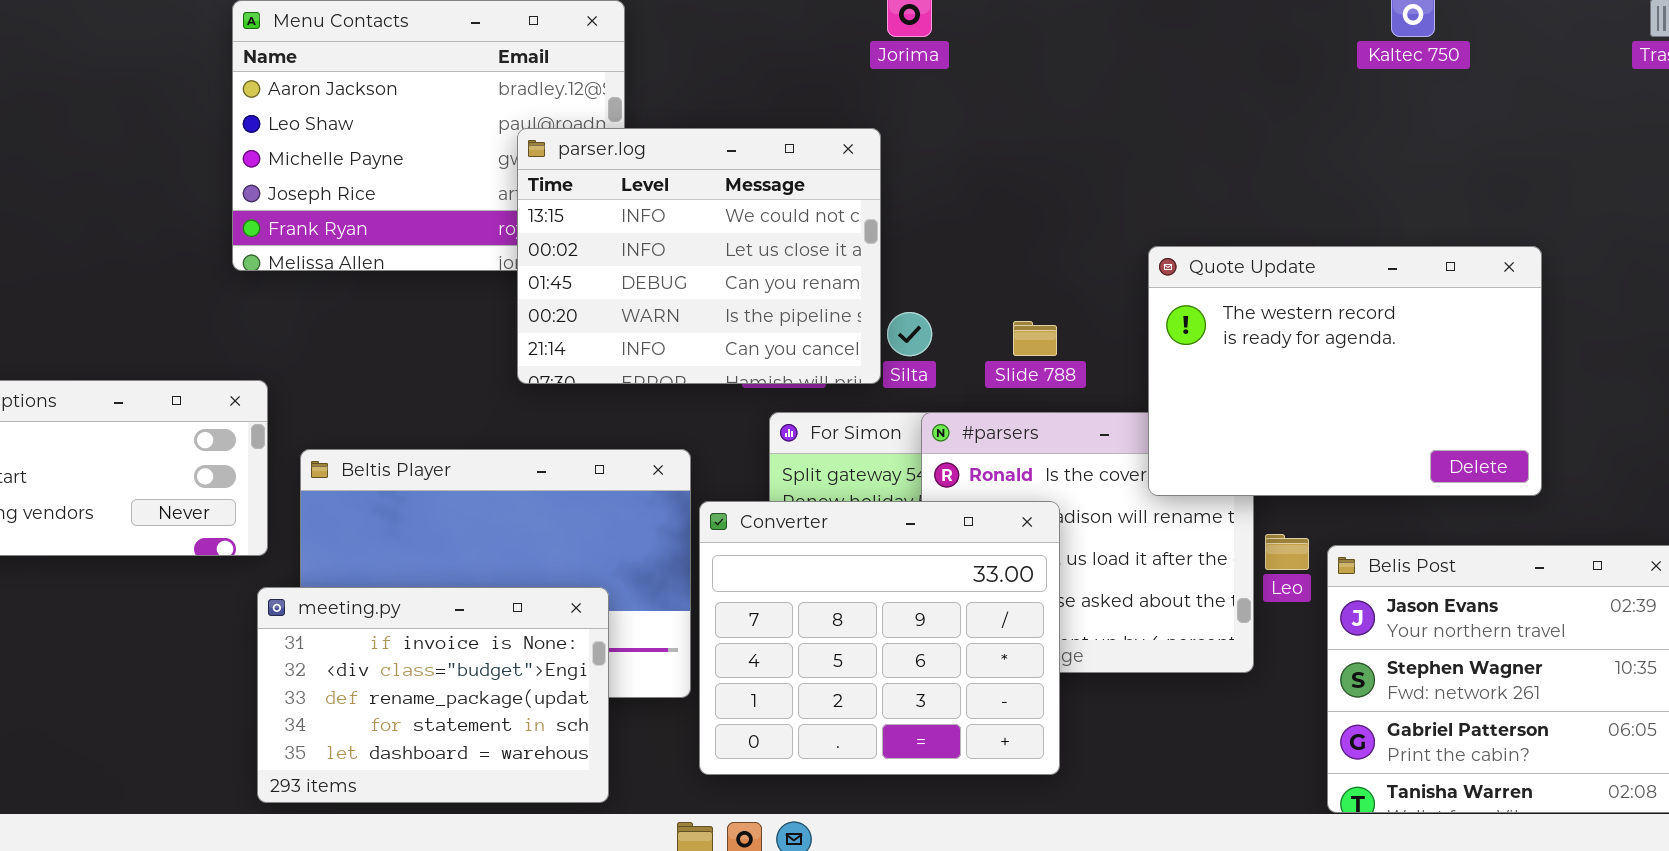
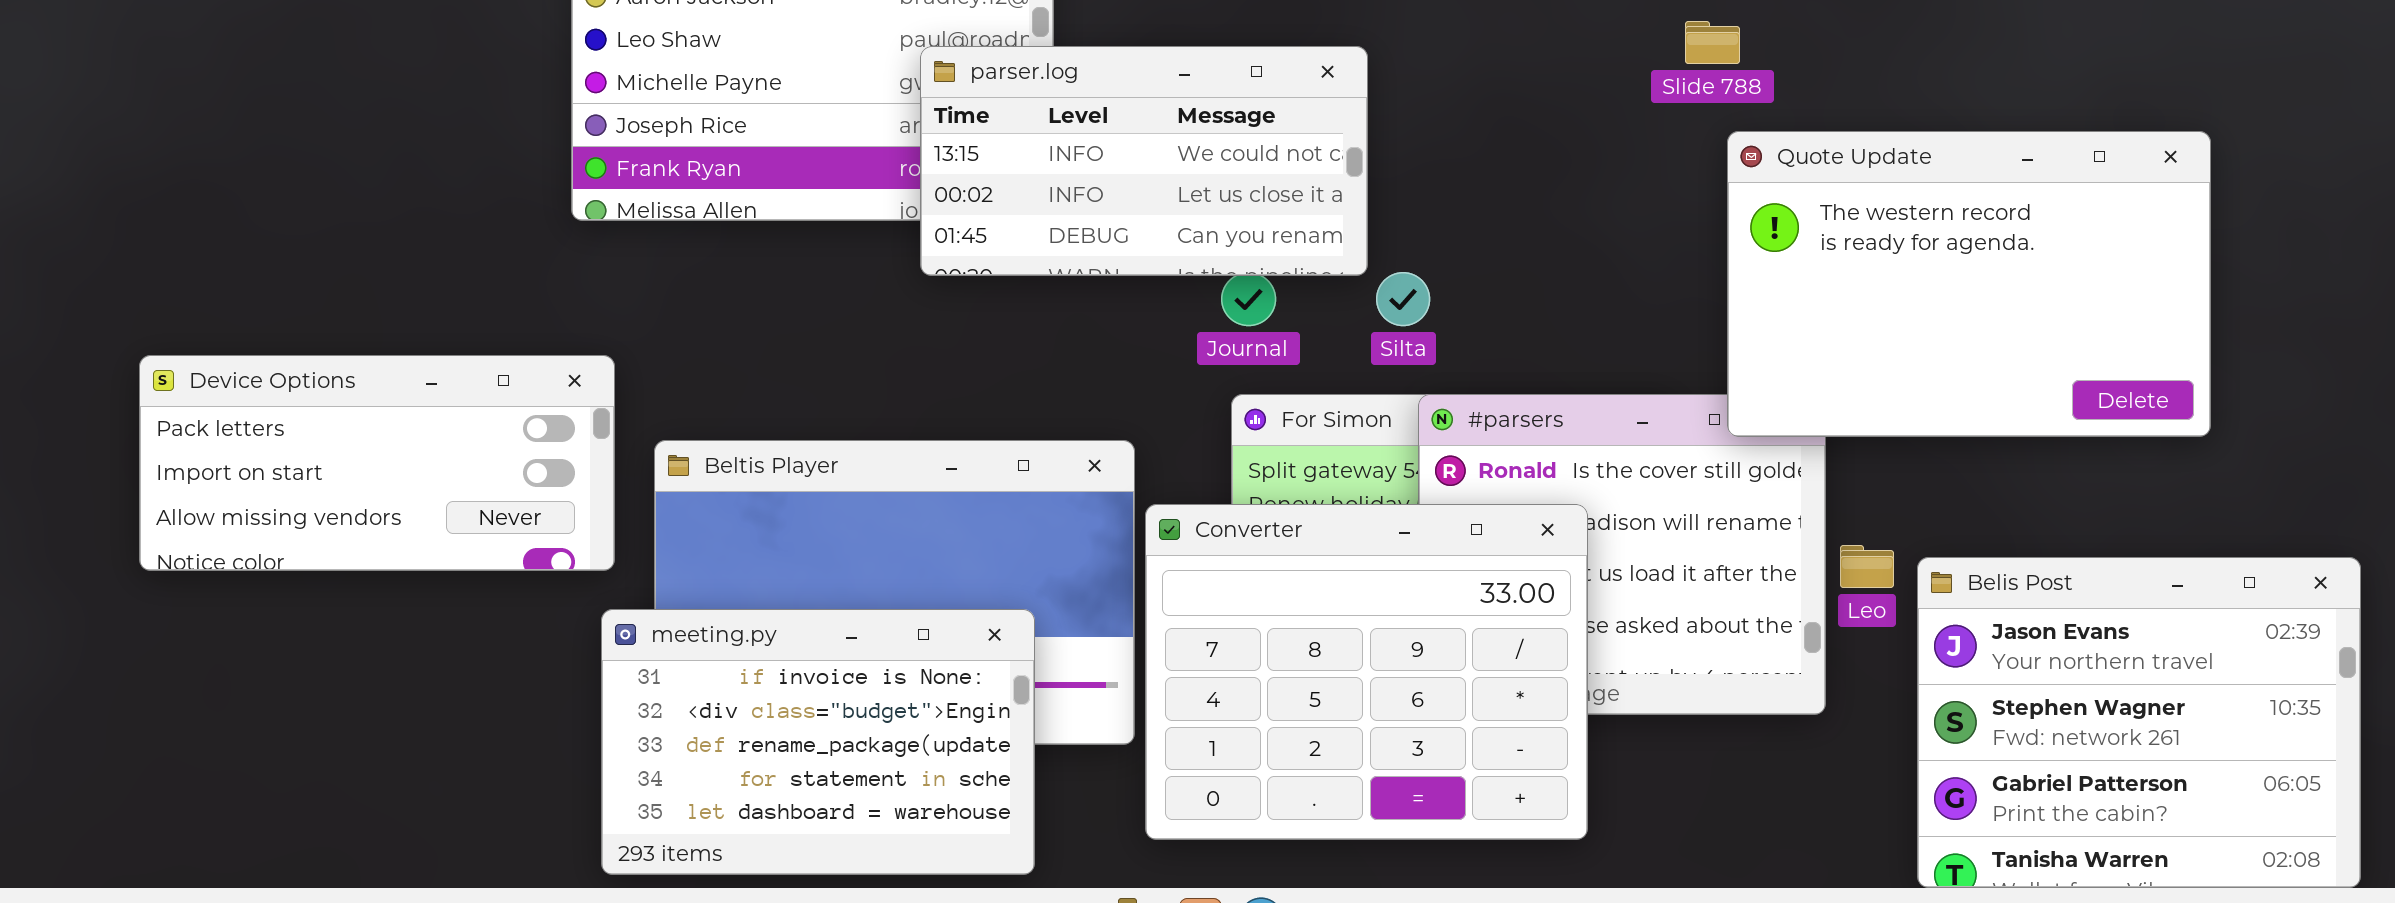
parser.log: [517,128,881,384] -> [920,46,1368,276], resized
Quote Update: [1148,246,1542,496] -> [1727,131,2211,437], moved
Slide 788: [1013,321,1057,356] -> [1685,21,1740,64], moved

